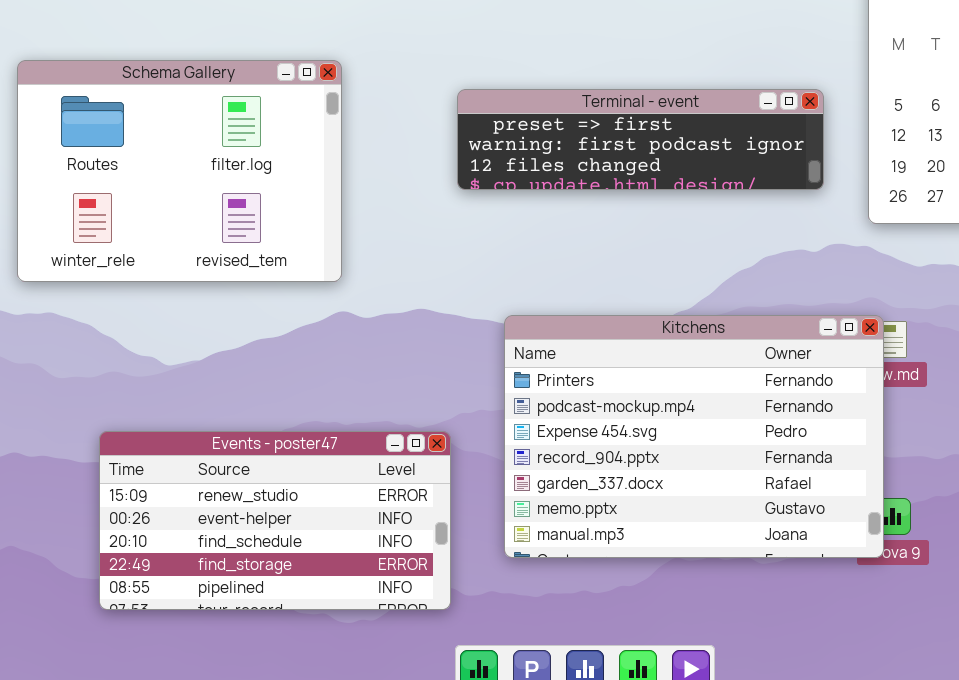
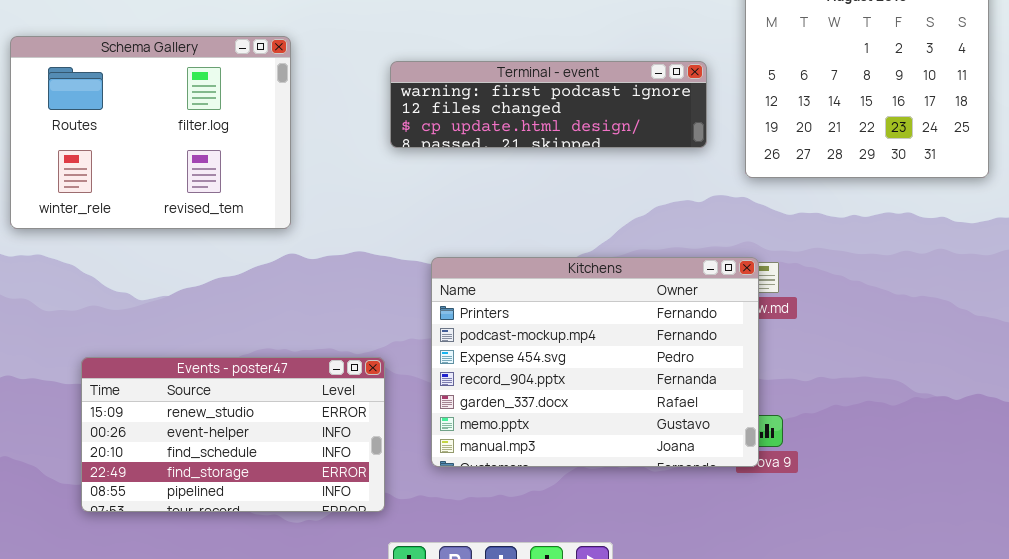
Terminal - event: [457,89,824,190] -> [390,61,707,148], scrolled down 1 row

